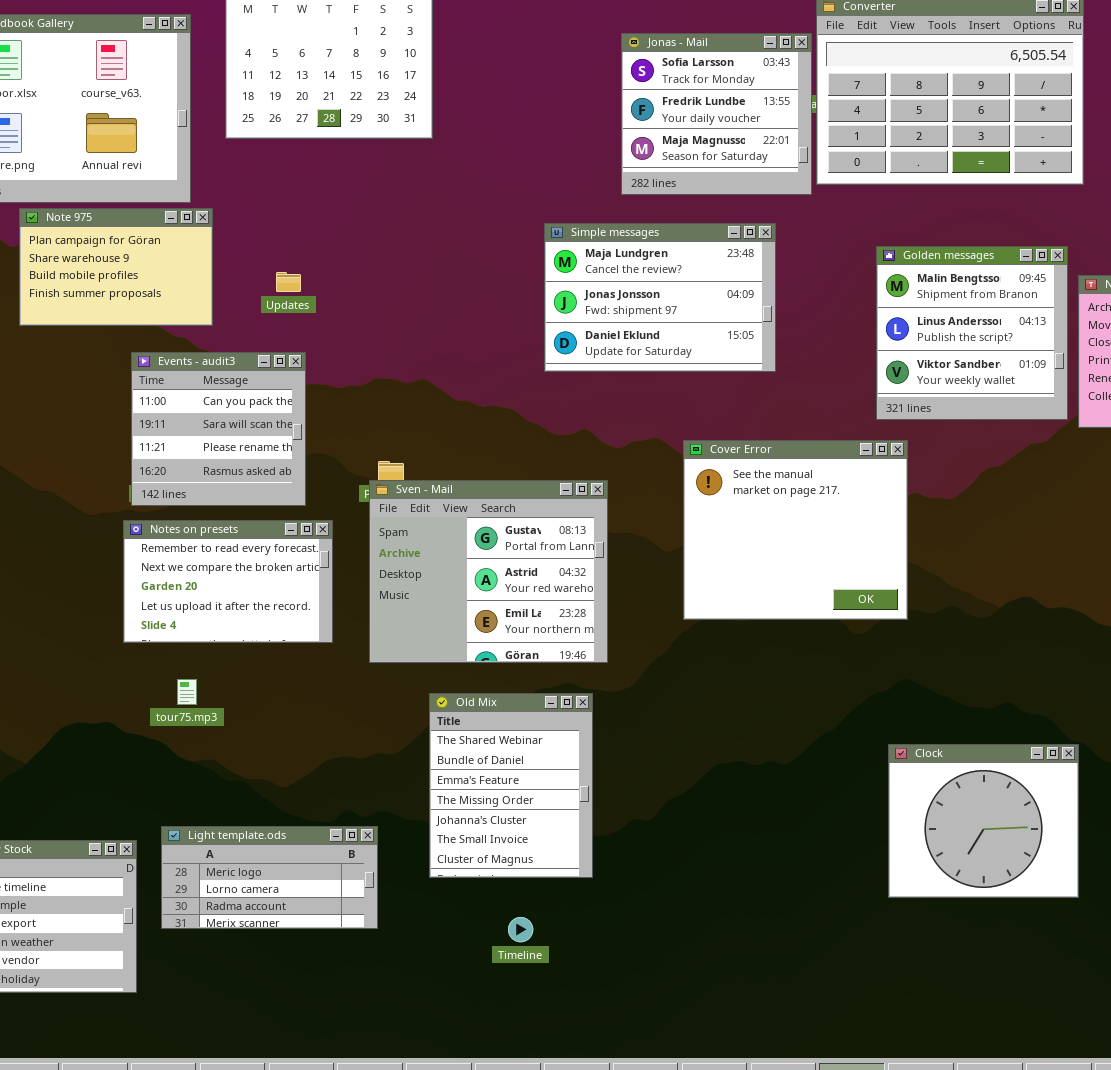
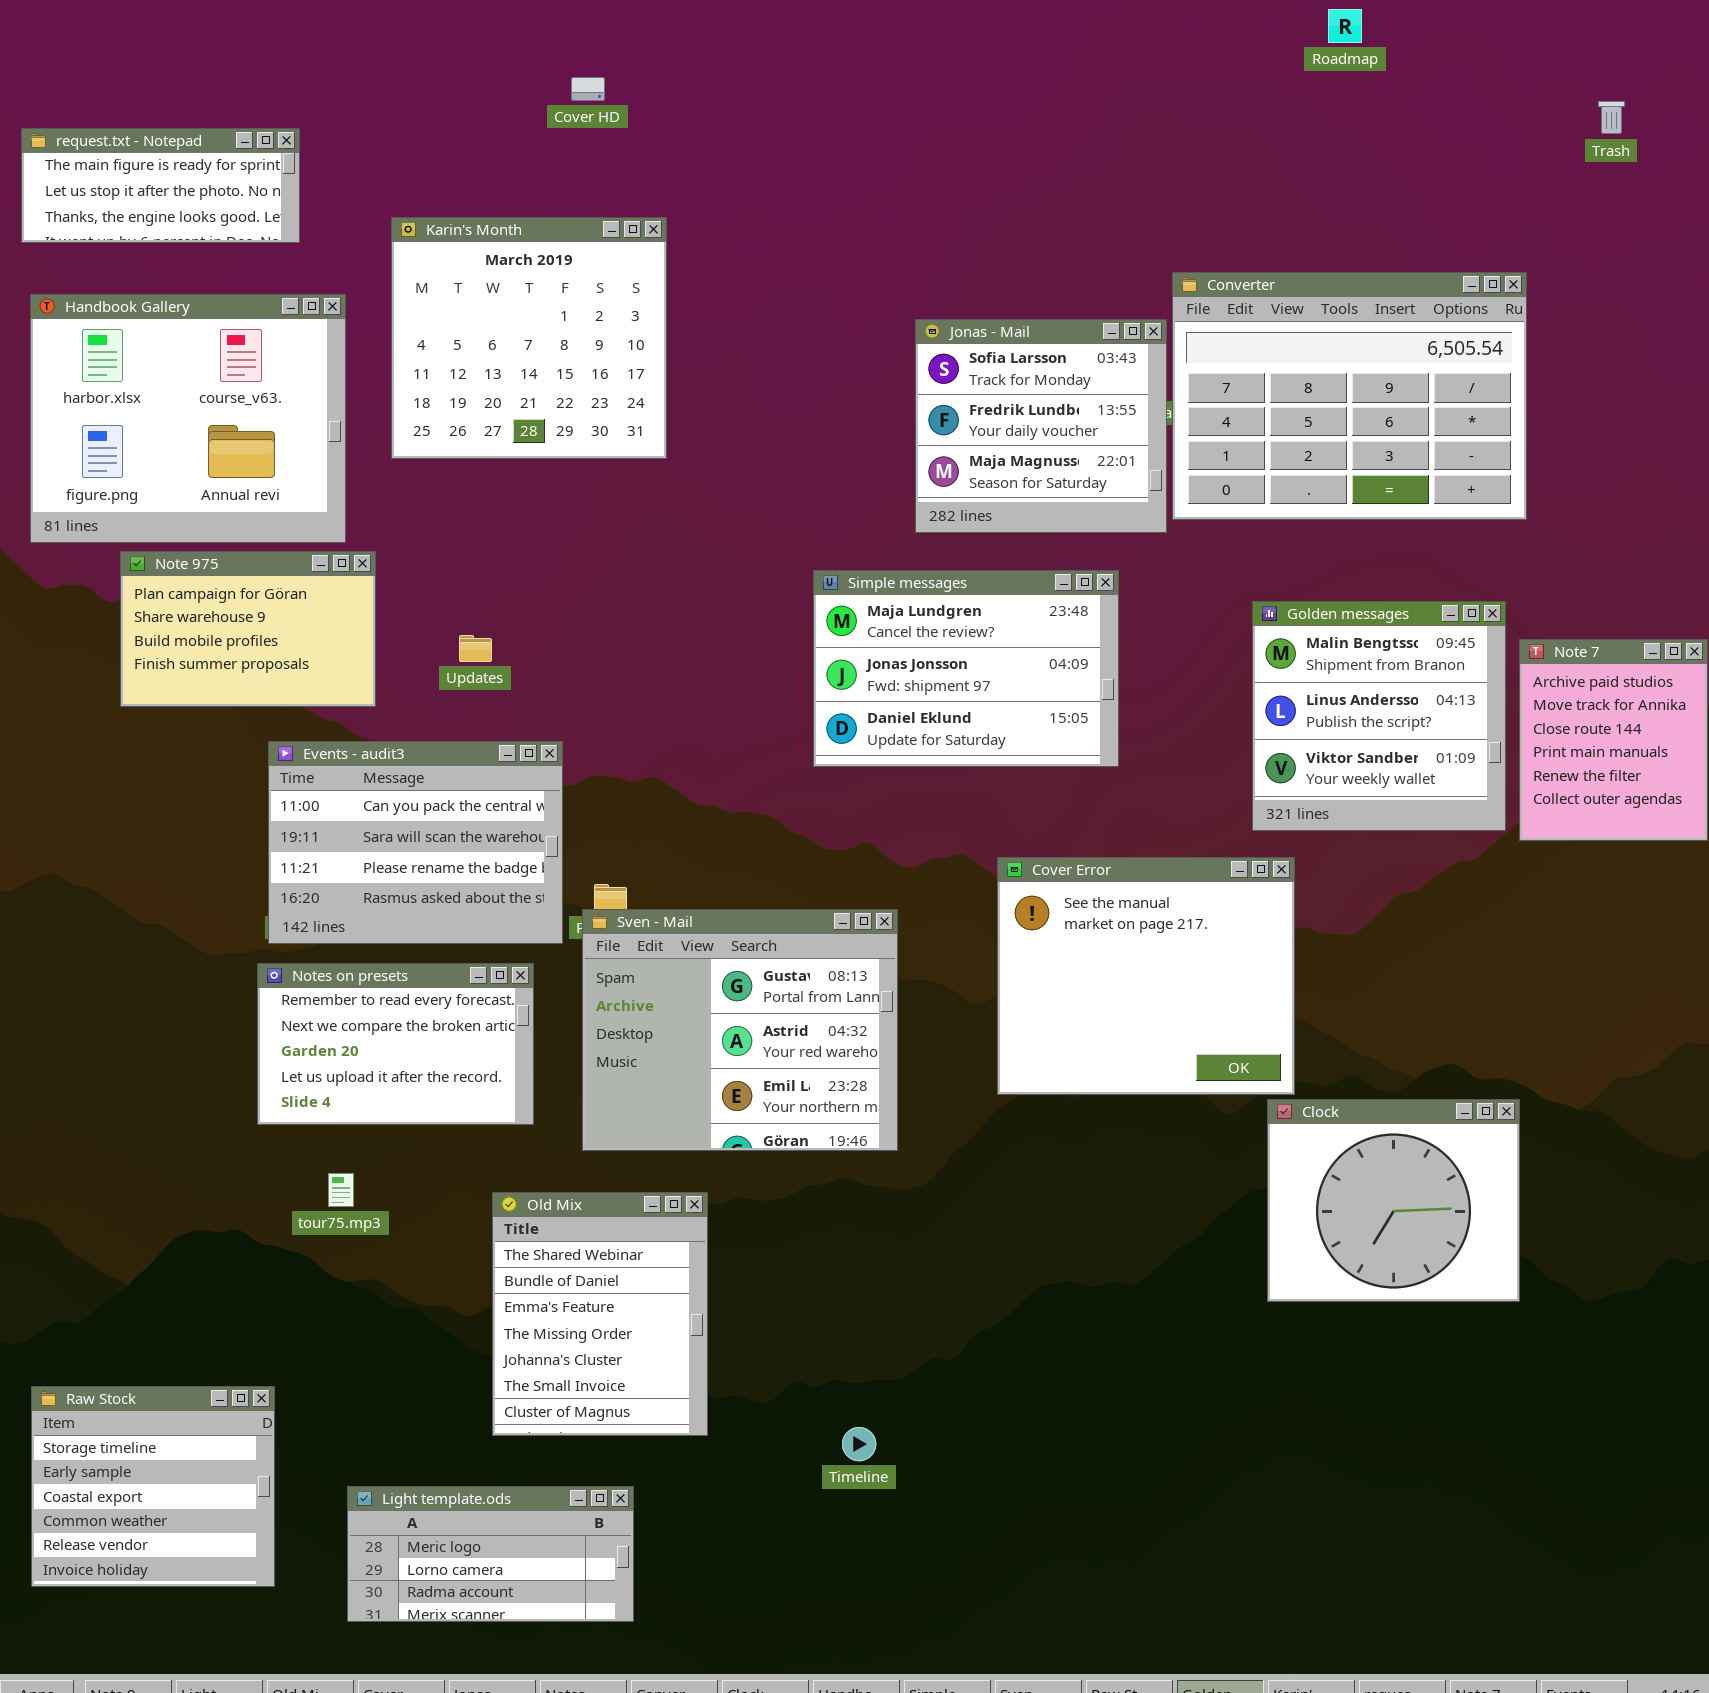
Events - audit3: [131,352,306,506] -> [268,741,563,944], resized
Old Mix: [429,693,593,878] -> [492,1192,708,1436], moved
Clock: [888,744,1079,898] -> [1267,1099,1520,1302], moved
Light template.ods: [161,826,378,929] -> [347,1486,634,1622], moved
Timeline: [508,917,533,942] -> [842,1427,876,1461], moved

